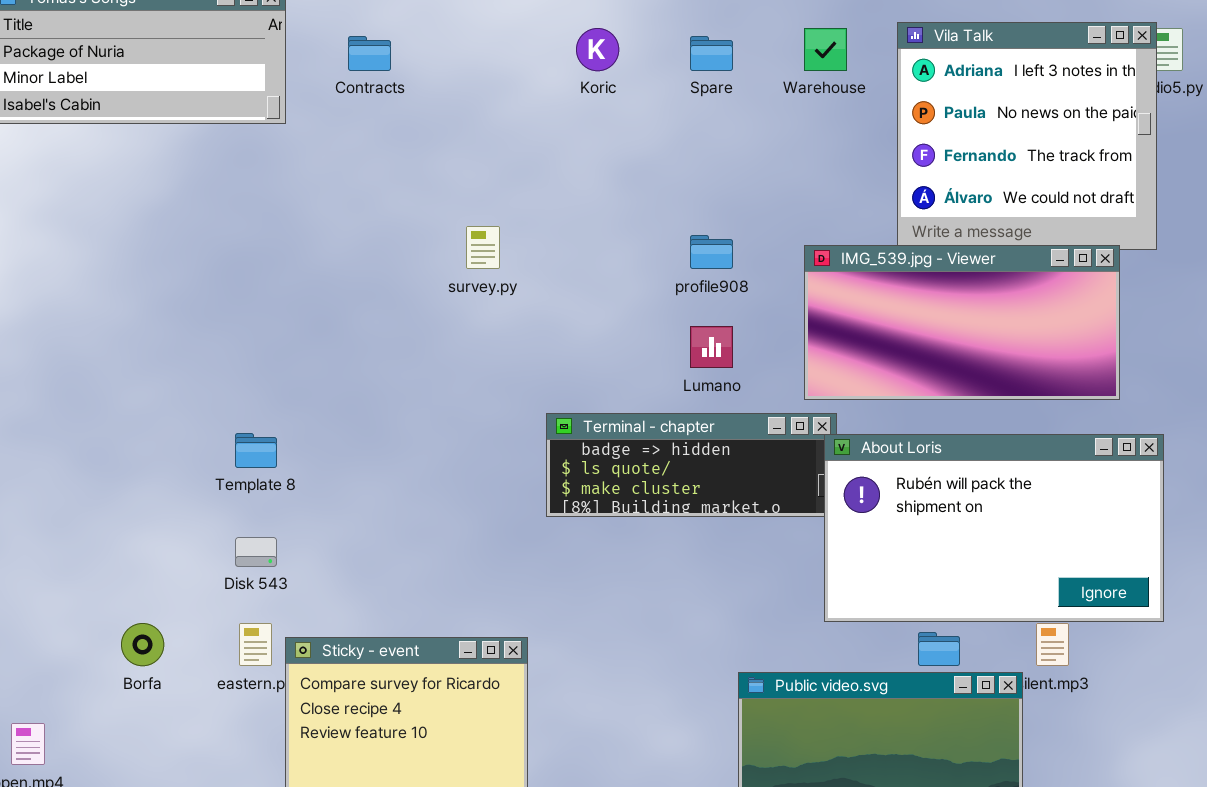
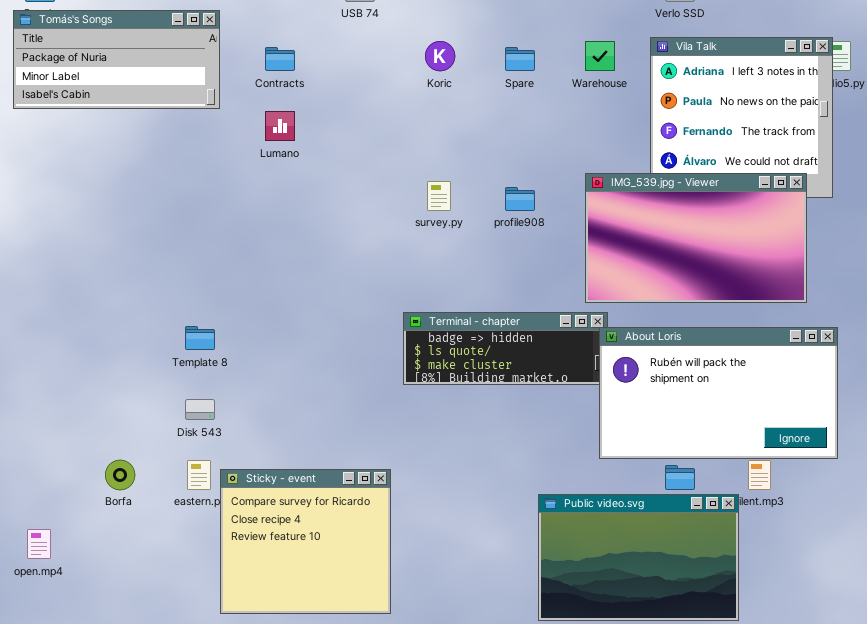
survey.py: [466,226,500,269] -> [427,181,451,211], moved
IMG_539.jpg - Viewer: [804,245,1120,400] -> [585,173,807,303], resized
Lumano: [690,326,733,368] -> [265,111,295,141], moved

